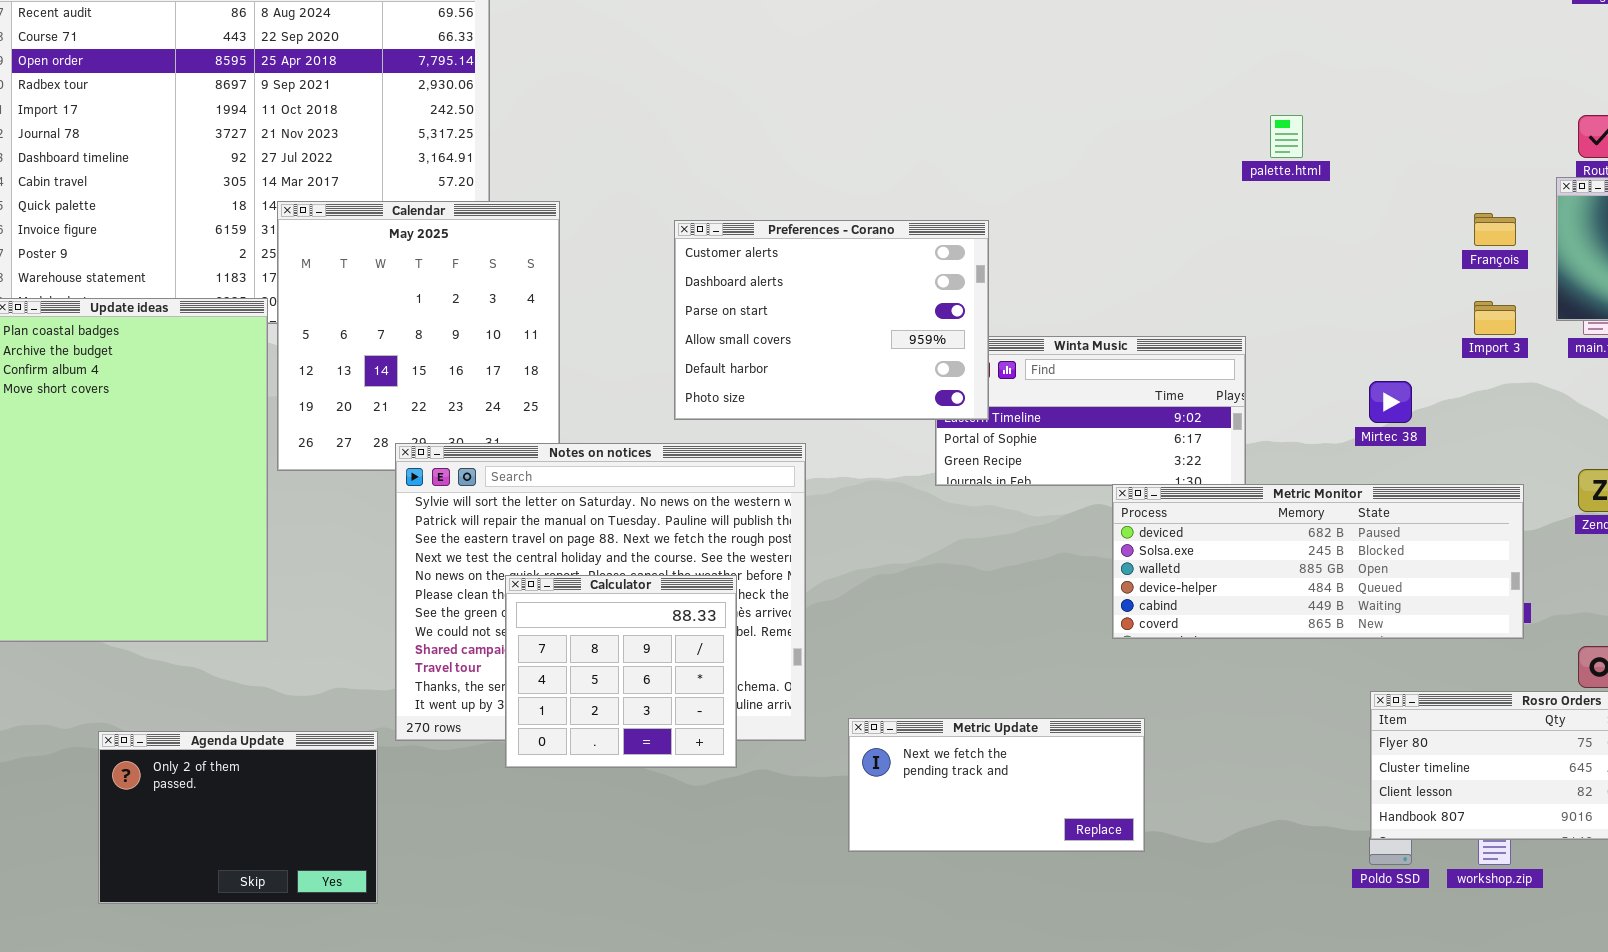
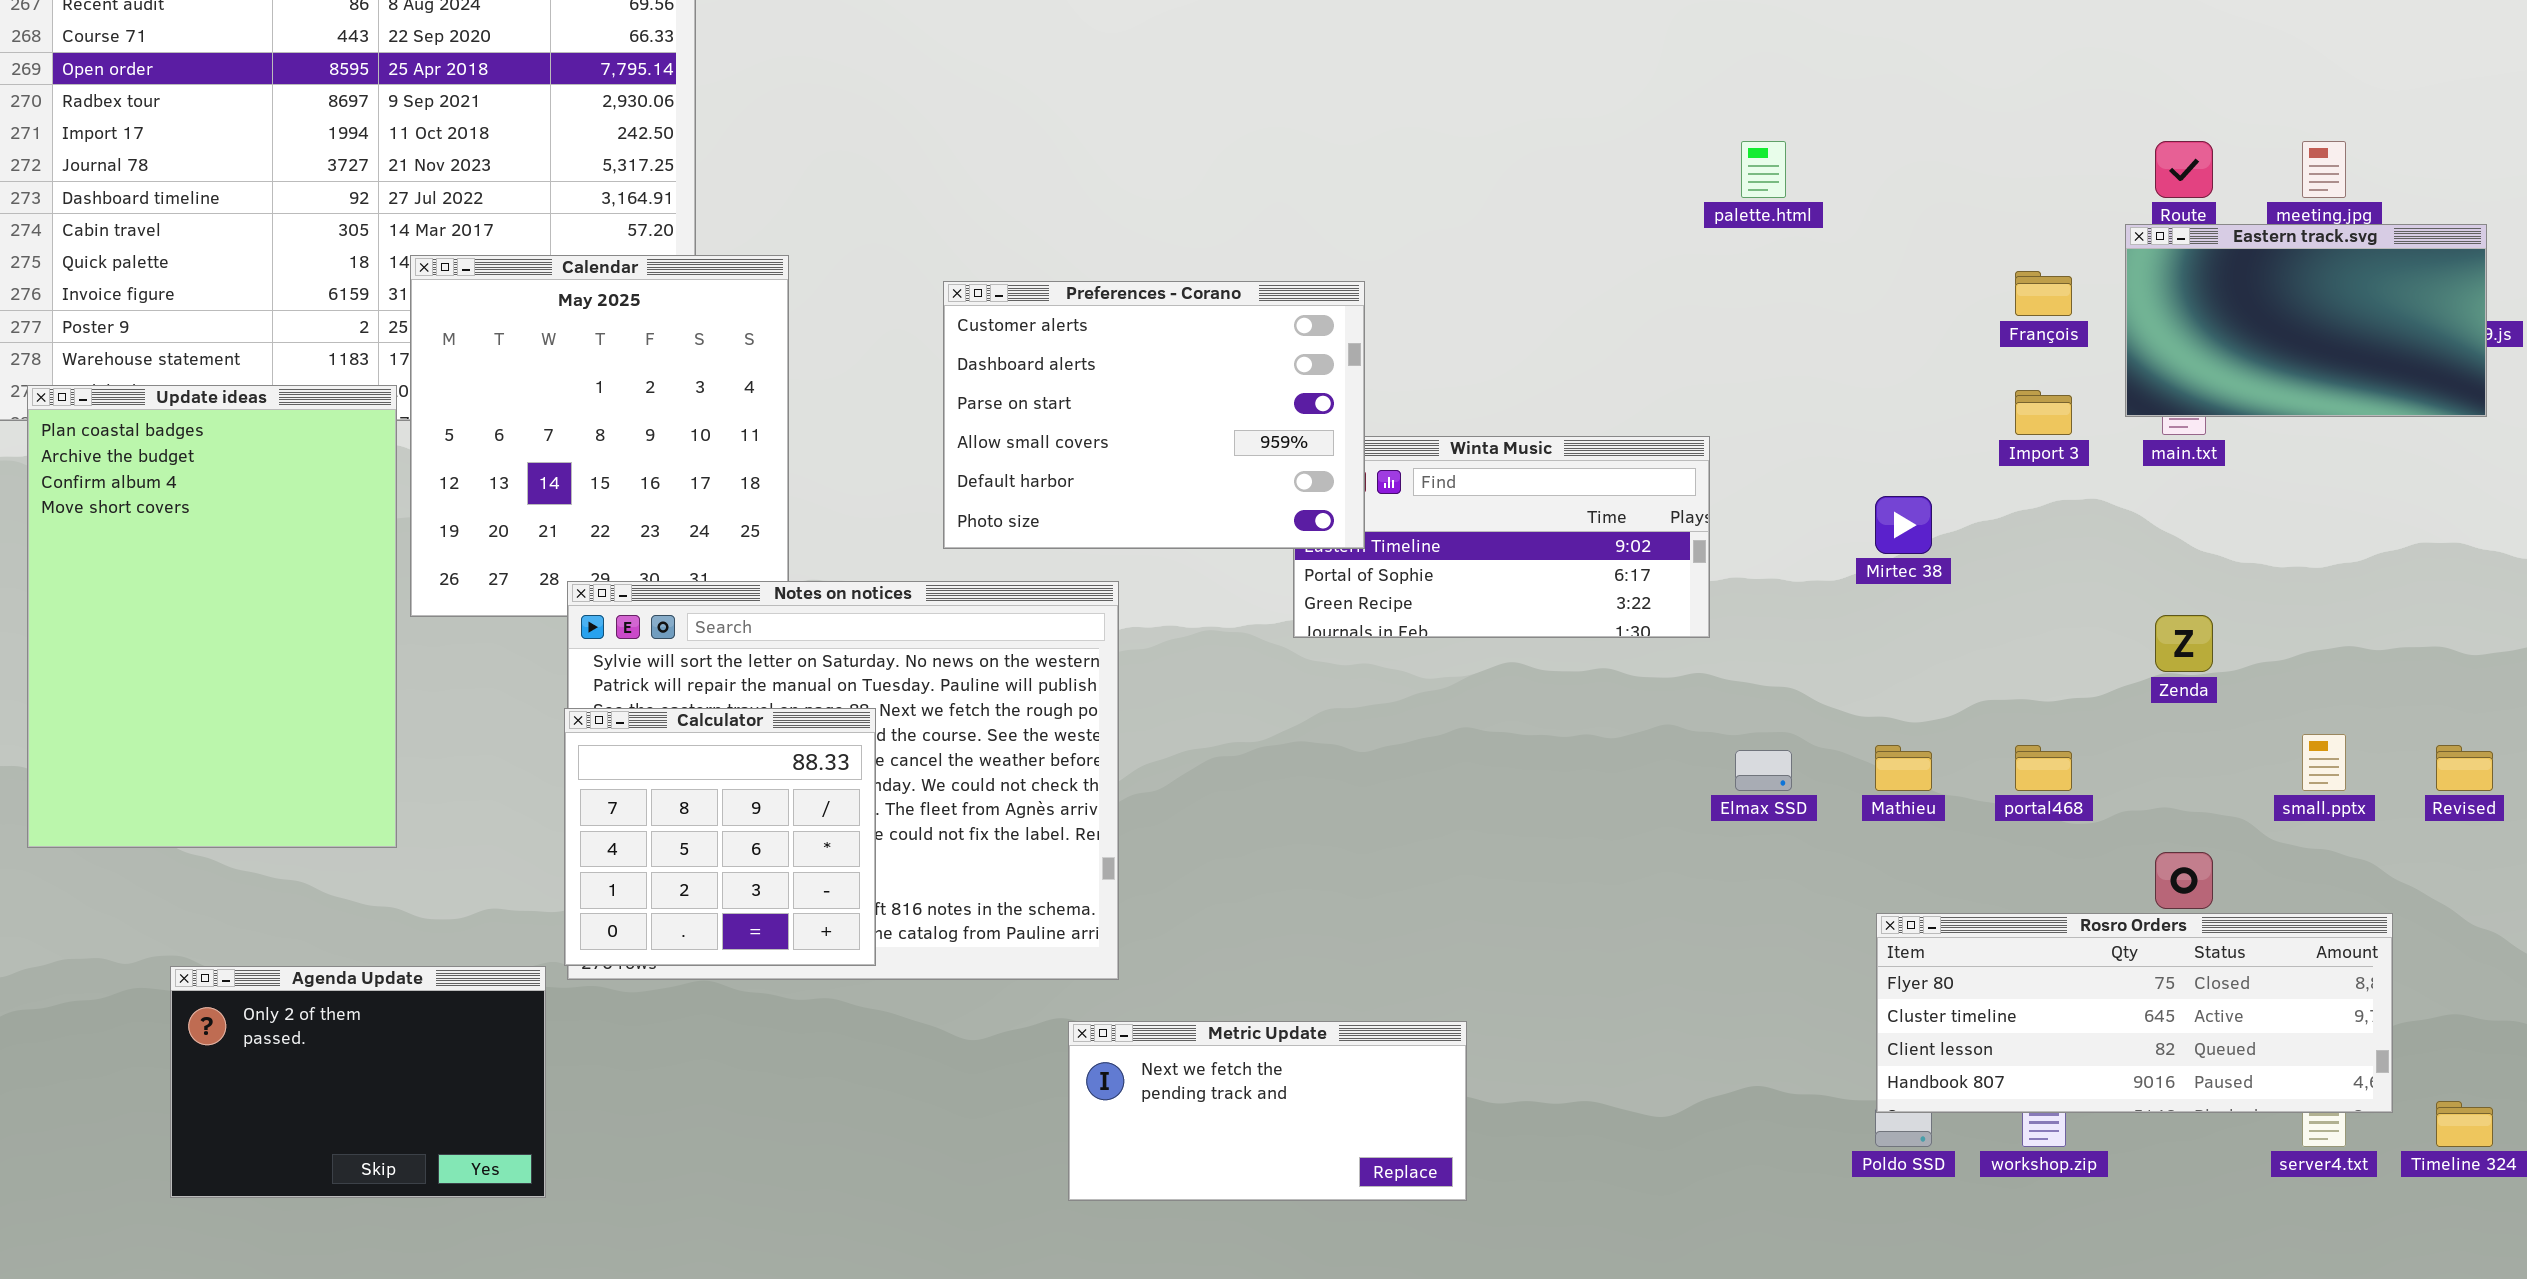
Metric Monitor: [1112,484,1524,639] -> none, closed
Calculator: [505,575,737,768] -> [564,708,876,966], moved
Metric Update: [848,718,1145,852] -> [1068,1021,1467,1201], moved

